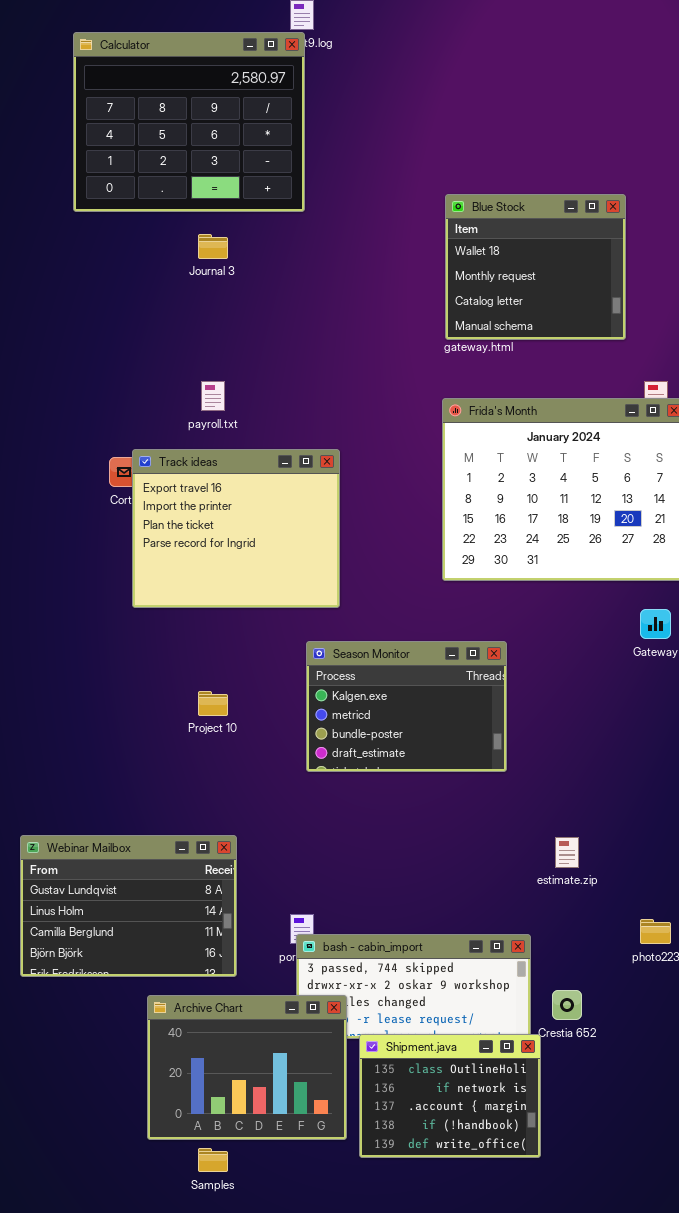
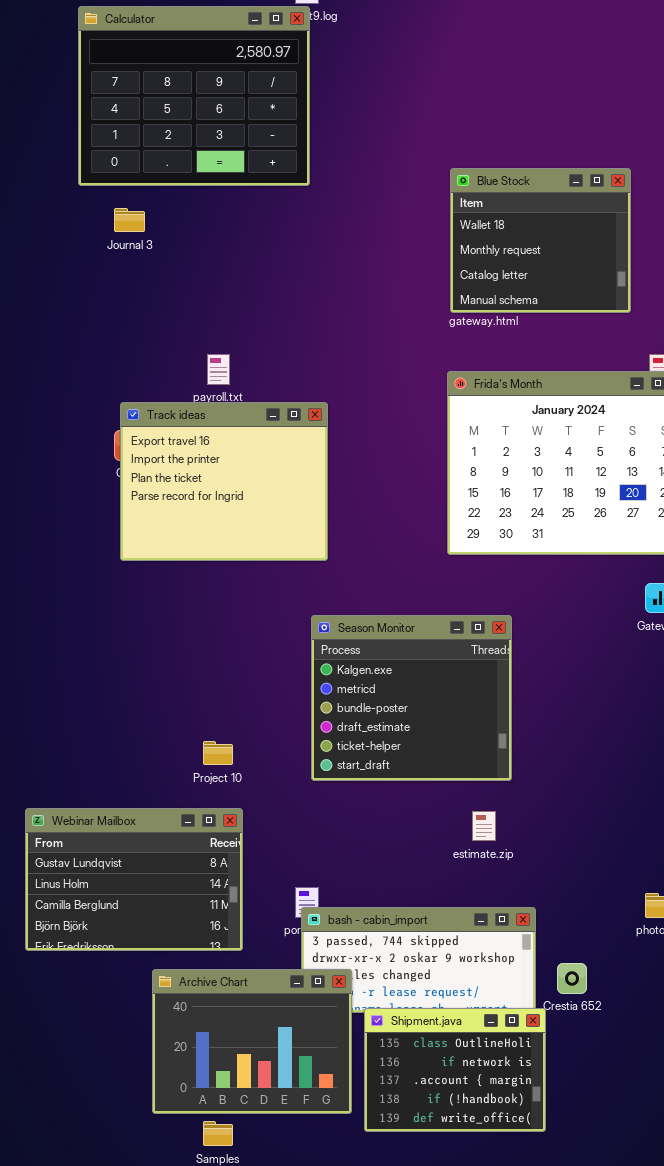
Journal 3: [198,234,228,259] -> [114,208,145,232], moved
Track ideas: [132,449,340,608] -> [120,402,328,561], moved
Season Monitor: [306,641,507,772] -> [311,615,512,781], resized
Project 10: [198,691,228,716] -> [203,741,233,765], moved
estimate.zip: [555,837,579,868] -> [472,811,496,841], moved

